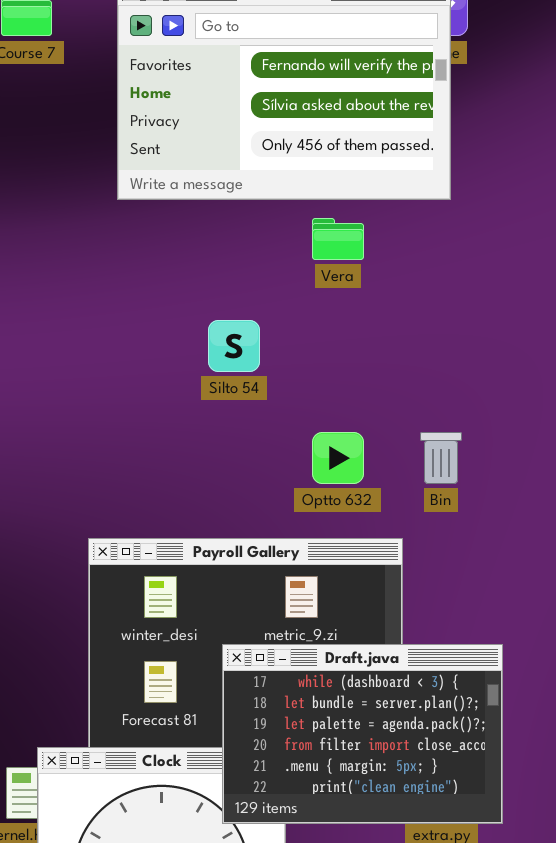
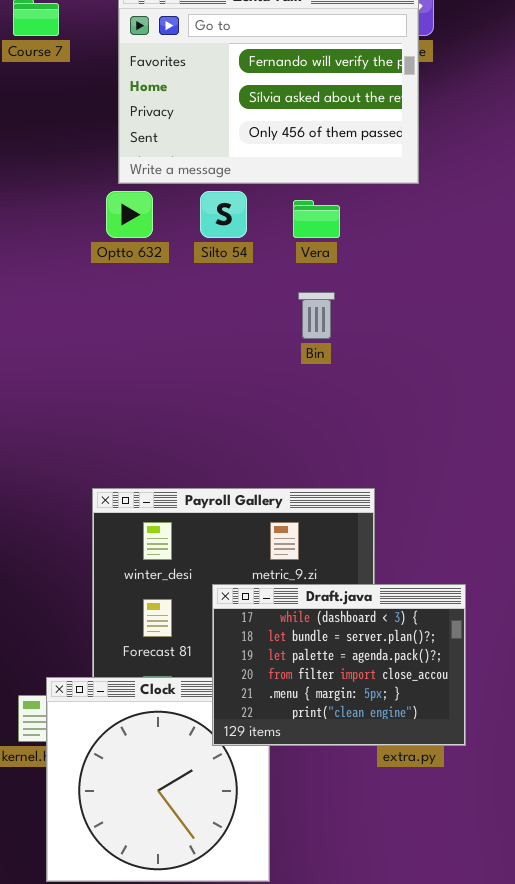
Silto 54: [208,320,260,372] -> [200,191,247,238], moved
Optto 632: [312,432,364,484] -> [106,191,153,238], moved
Bin: [420,432,462,484] -> [298,292,335,339], moved

